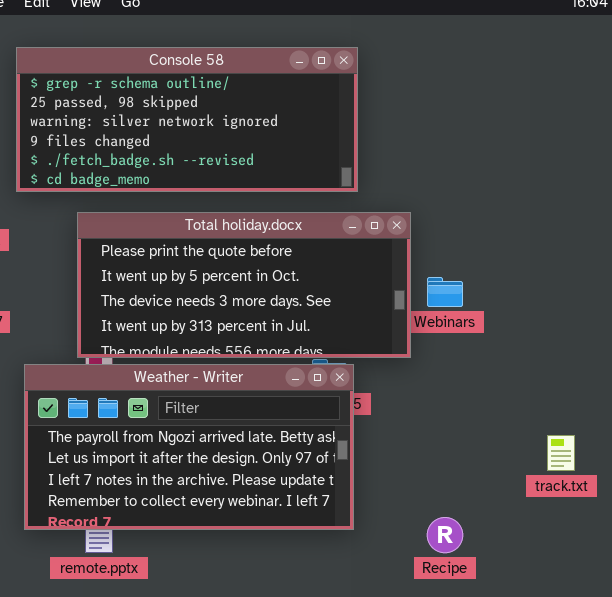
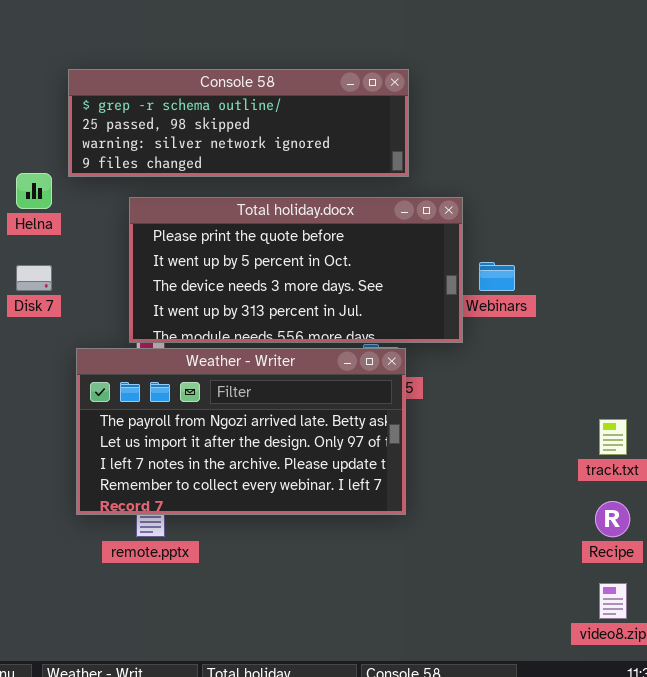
Console 58: [16,47,358,192] -> [68,69,409,177], resized
Recipe: [427,517,463,553] -> [595,501,630,537], moved

